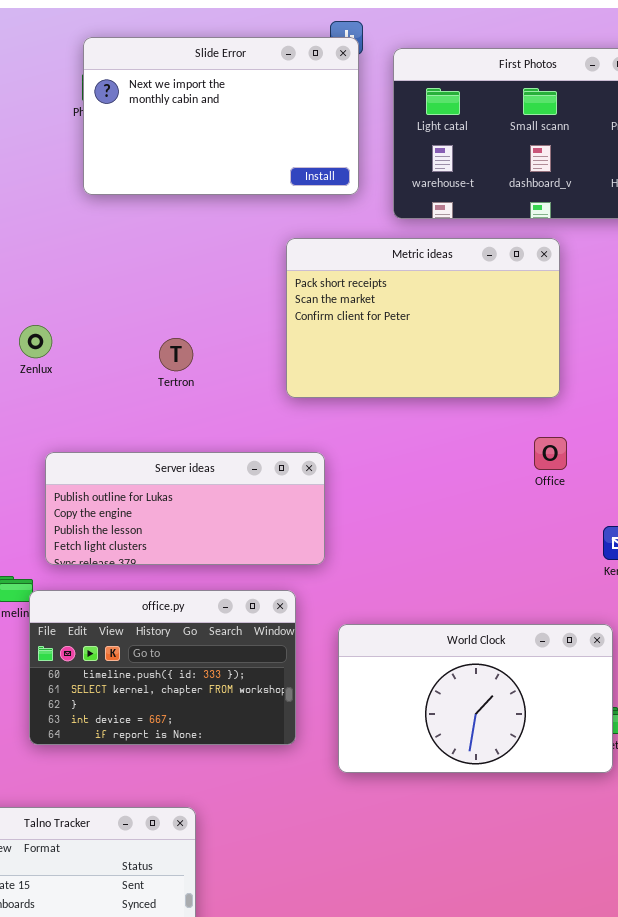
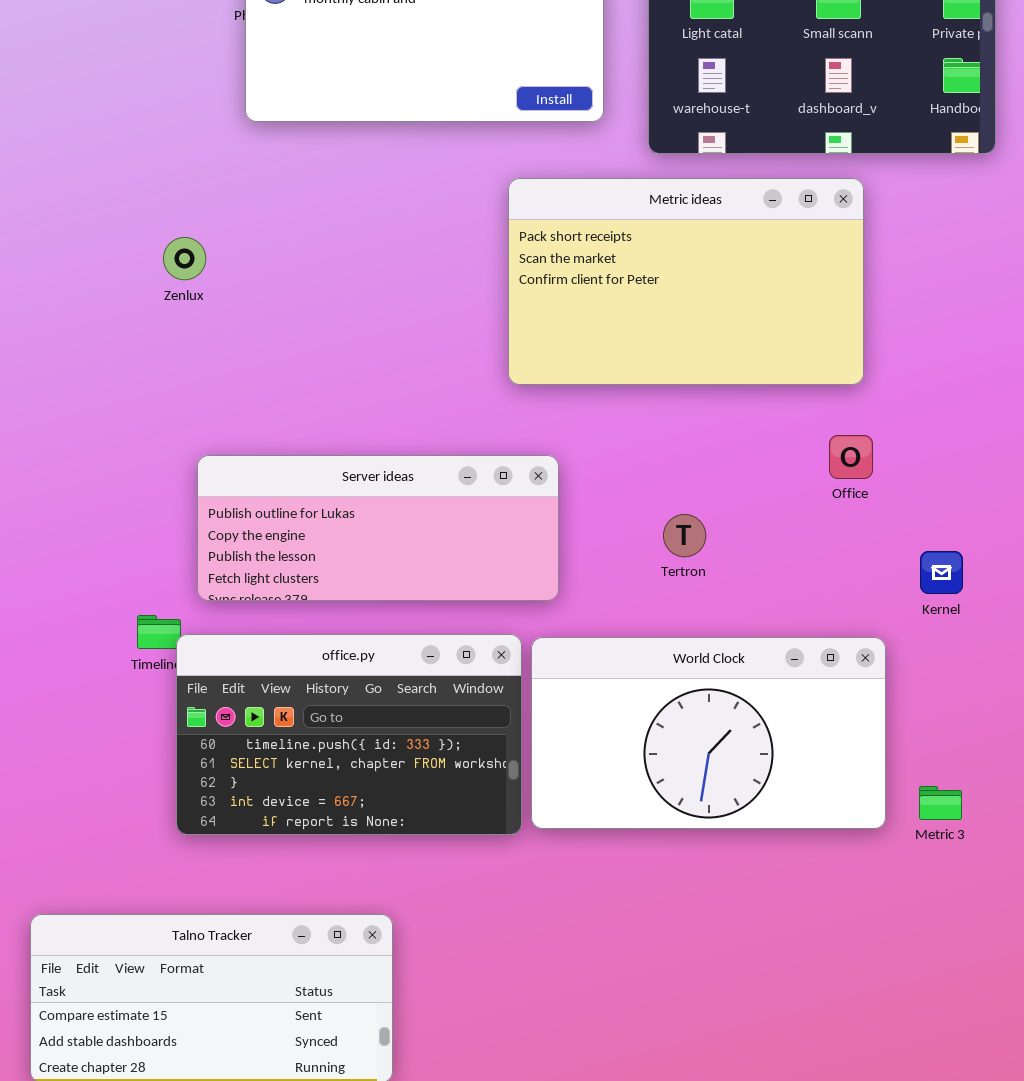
Zenlux: [19,325,52,358] -> [163,237,206,280], moved
Tertron: [159,338,193,371] -> [663,514,706,557], moved
World Clock: [338,624,613,773] -> [531,637,886,829], moved

